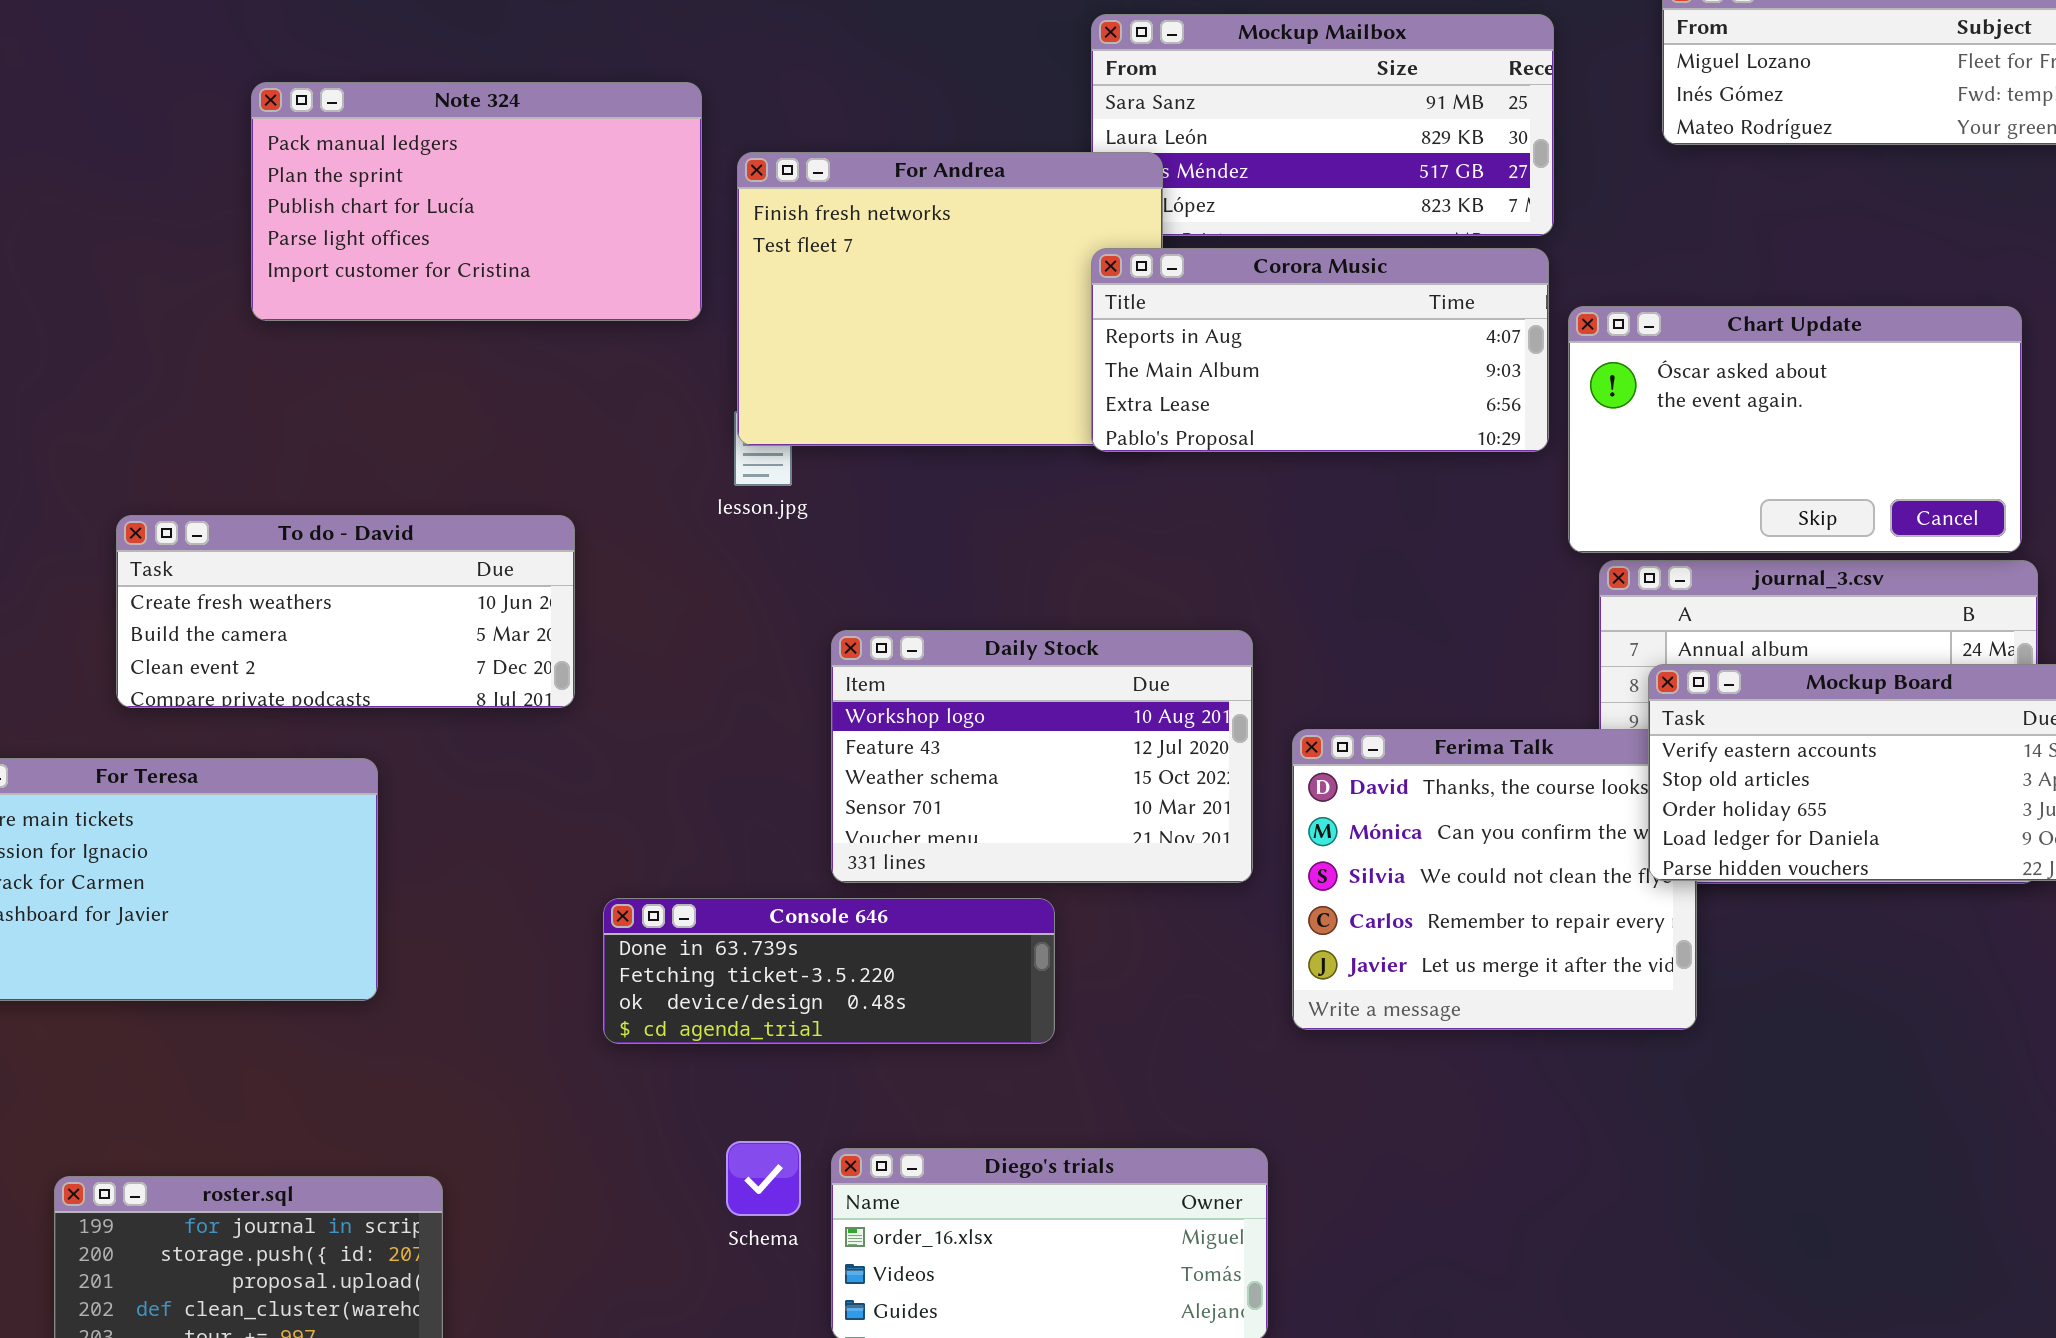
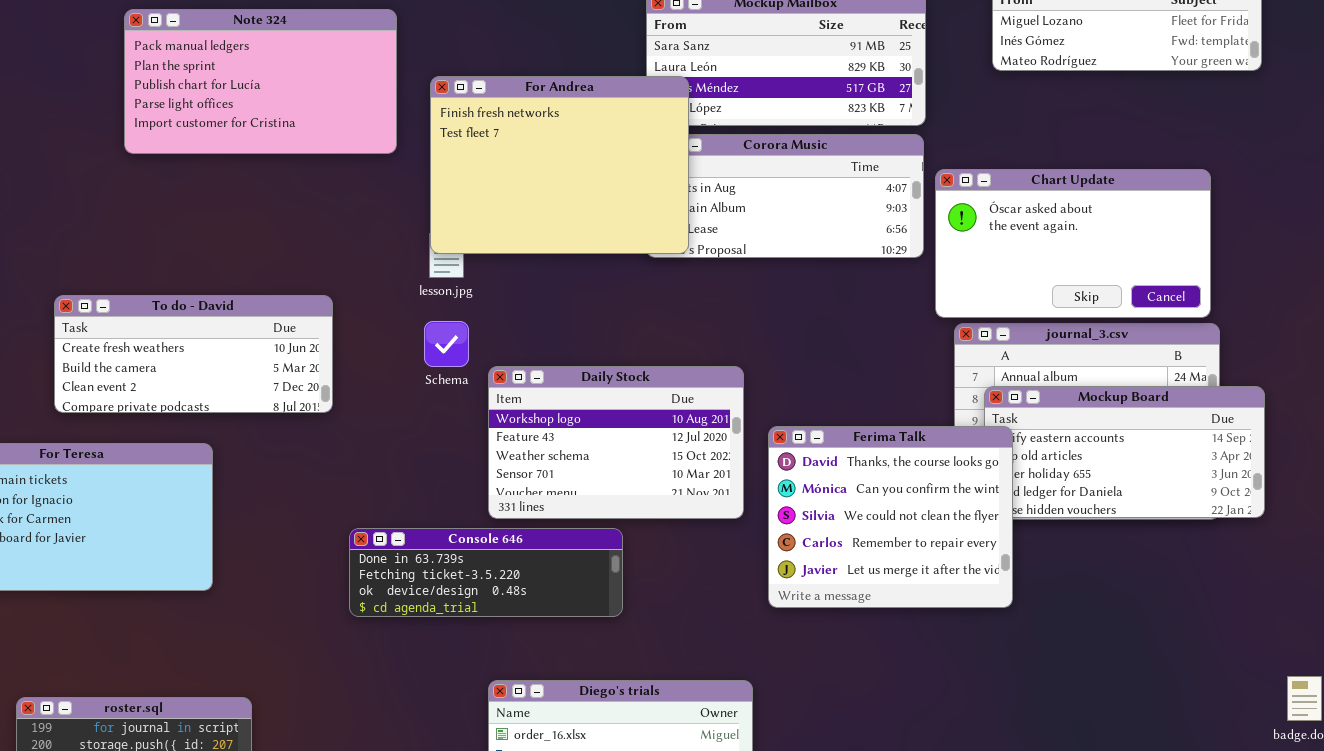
Note 324: [251,82,702,321] -> [124,9,397,154], moved
For Andrea: [737,152,1163,446] -> [430,76,689,254], raised
Ferima Talk: [1292,729,1697,1030] -> [768,426,1013,608], raised
Schema: [726,1141,801,1216] -> [424,321,469,367], moved

